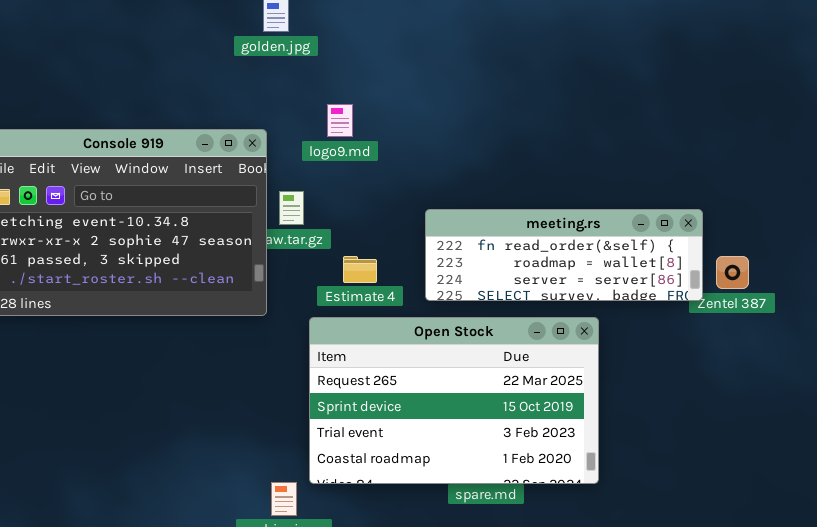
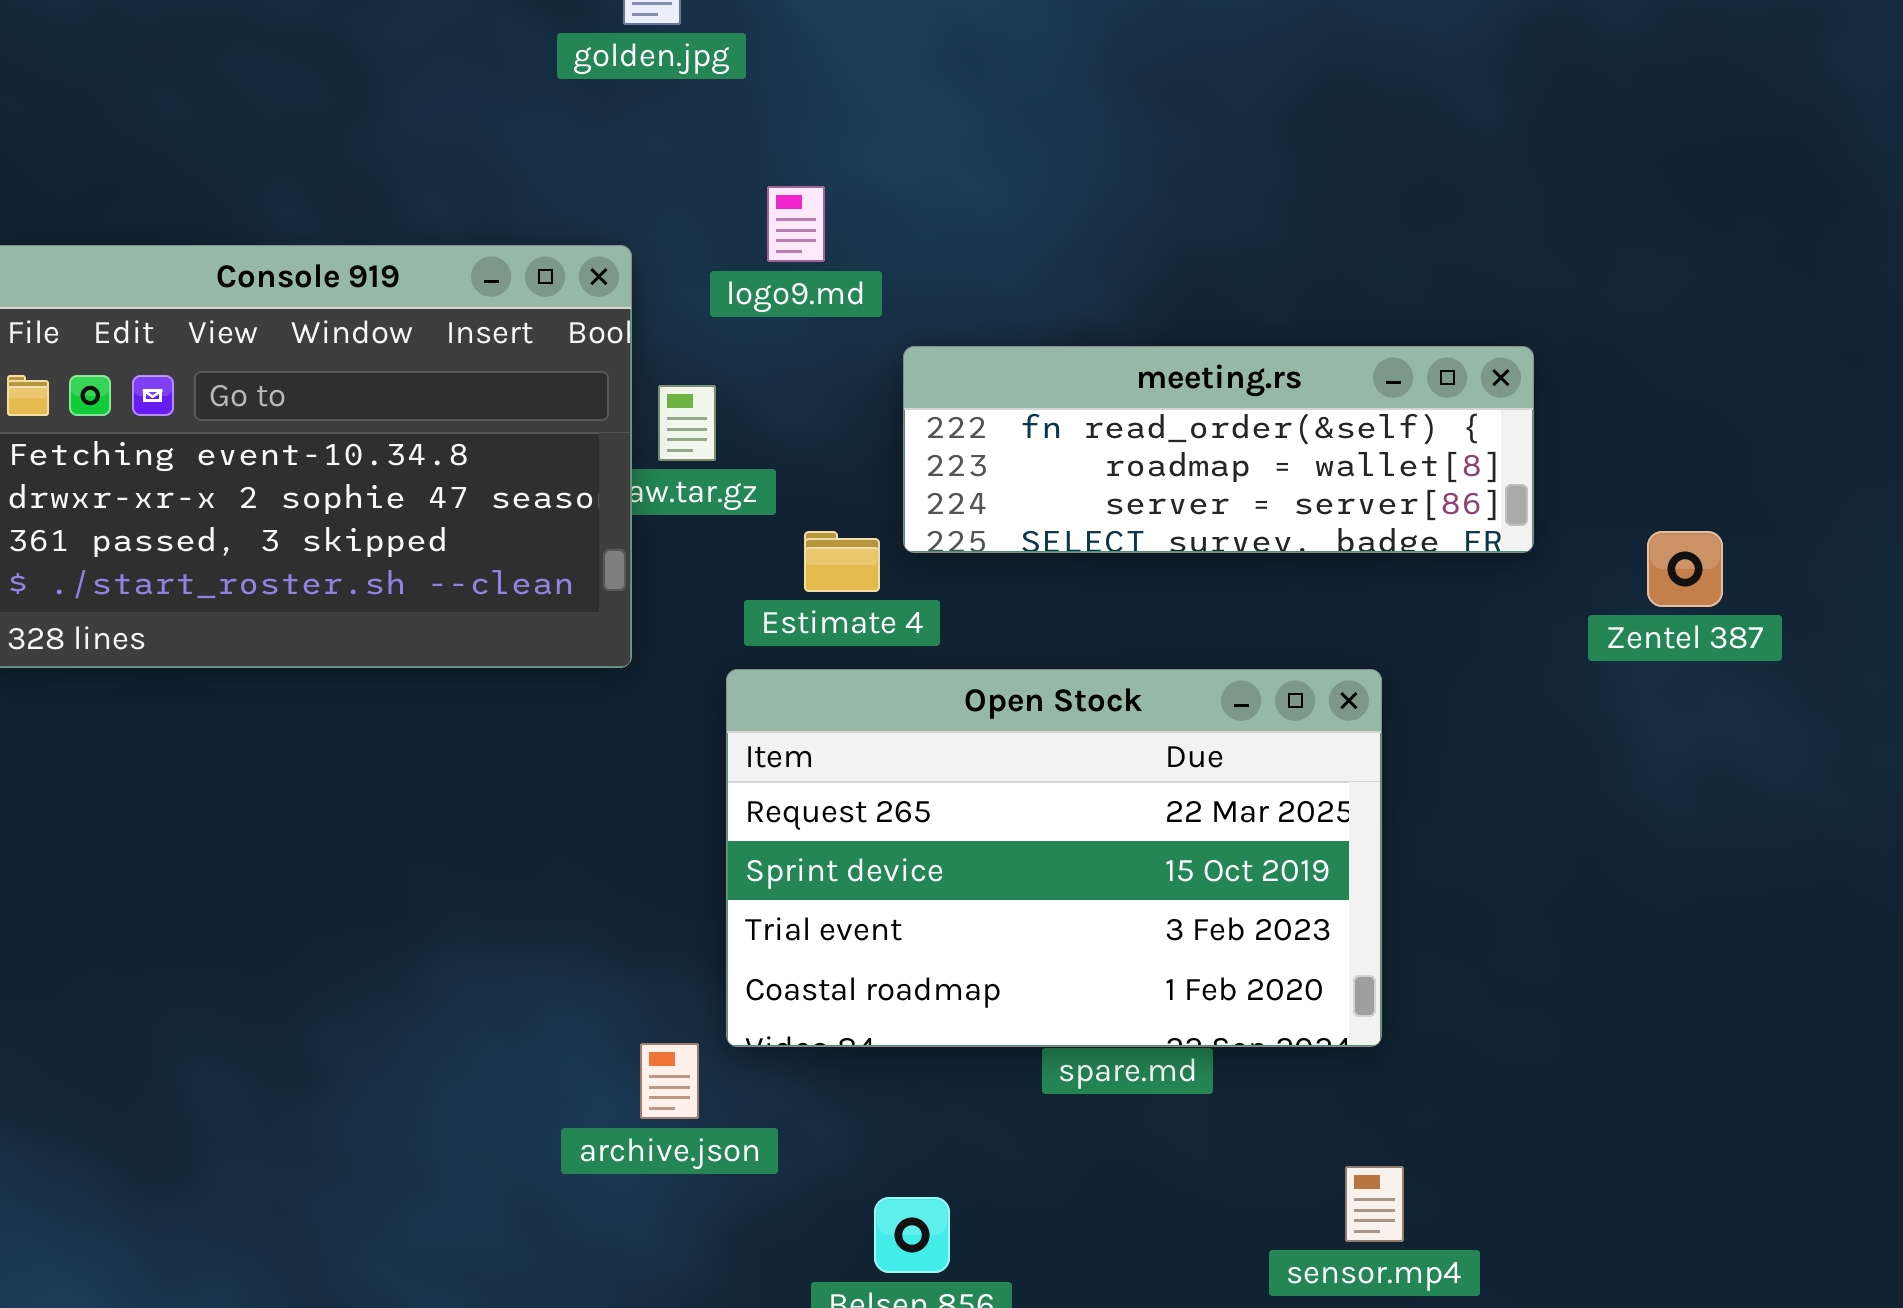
meeting.rs: [425,209,703,301] -> [903,346,1534,553], moved

